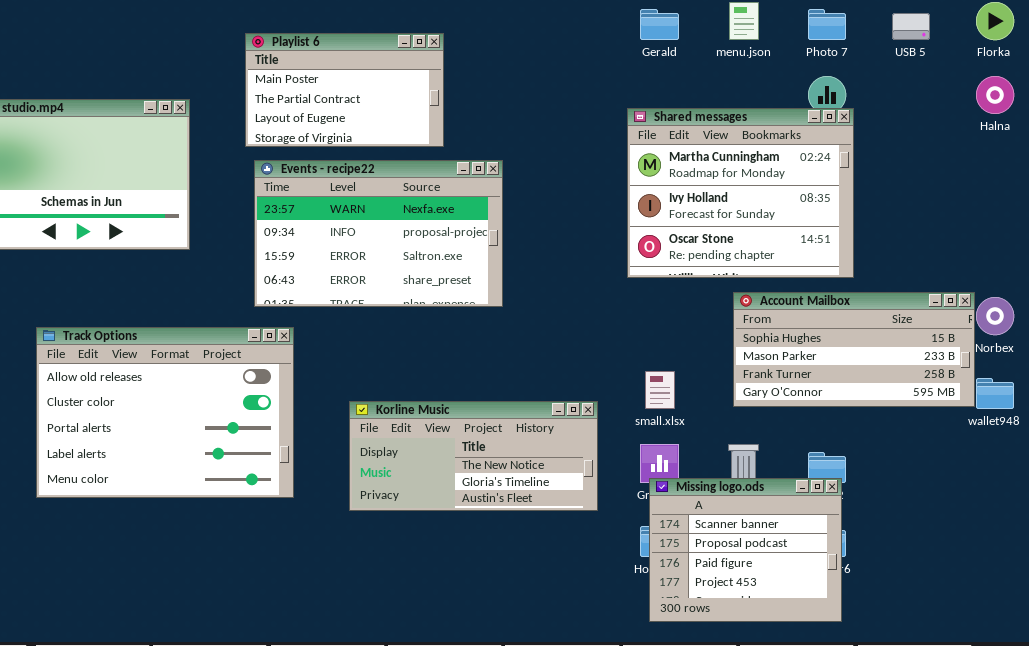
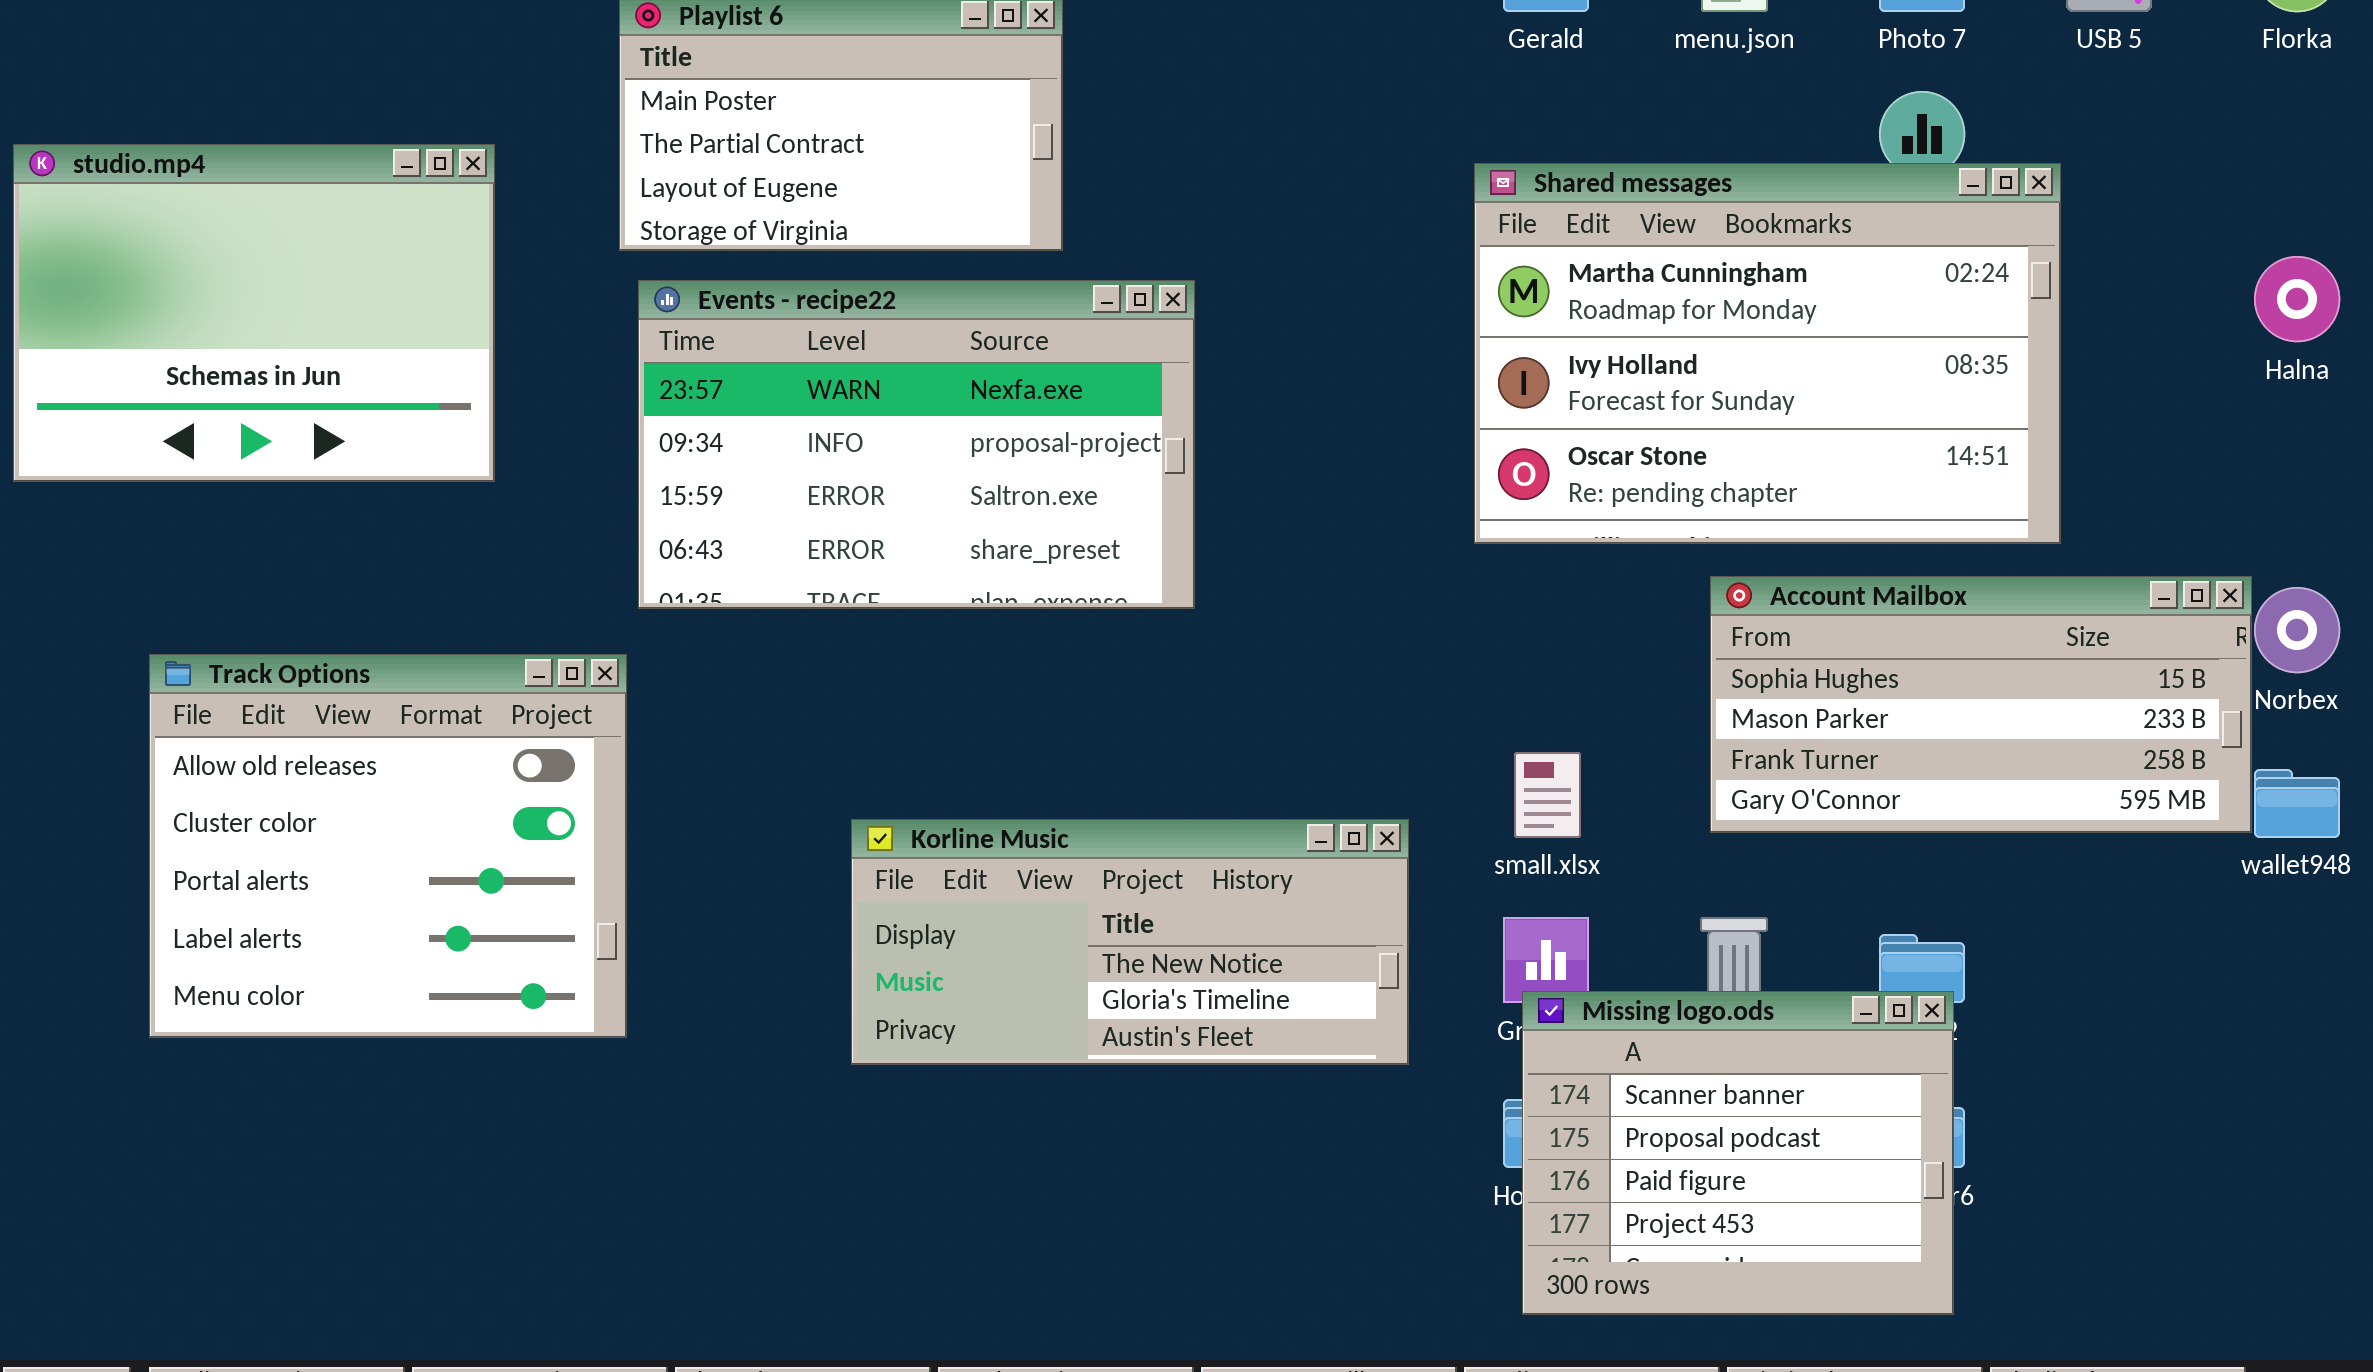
Halna: [976,76,1014,114] -> [2254,256,2340,342], moved
Shared messages: [627,108,854,278] -> [1474,163,2061,544], resized
Track Options: [36,327,294,498] -> [149,654,627,1038], resized

